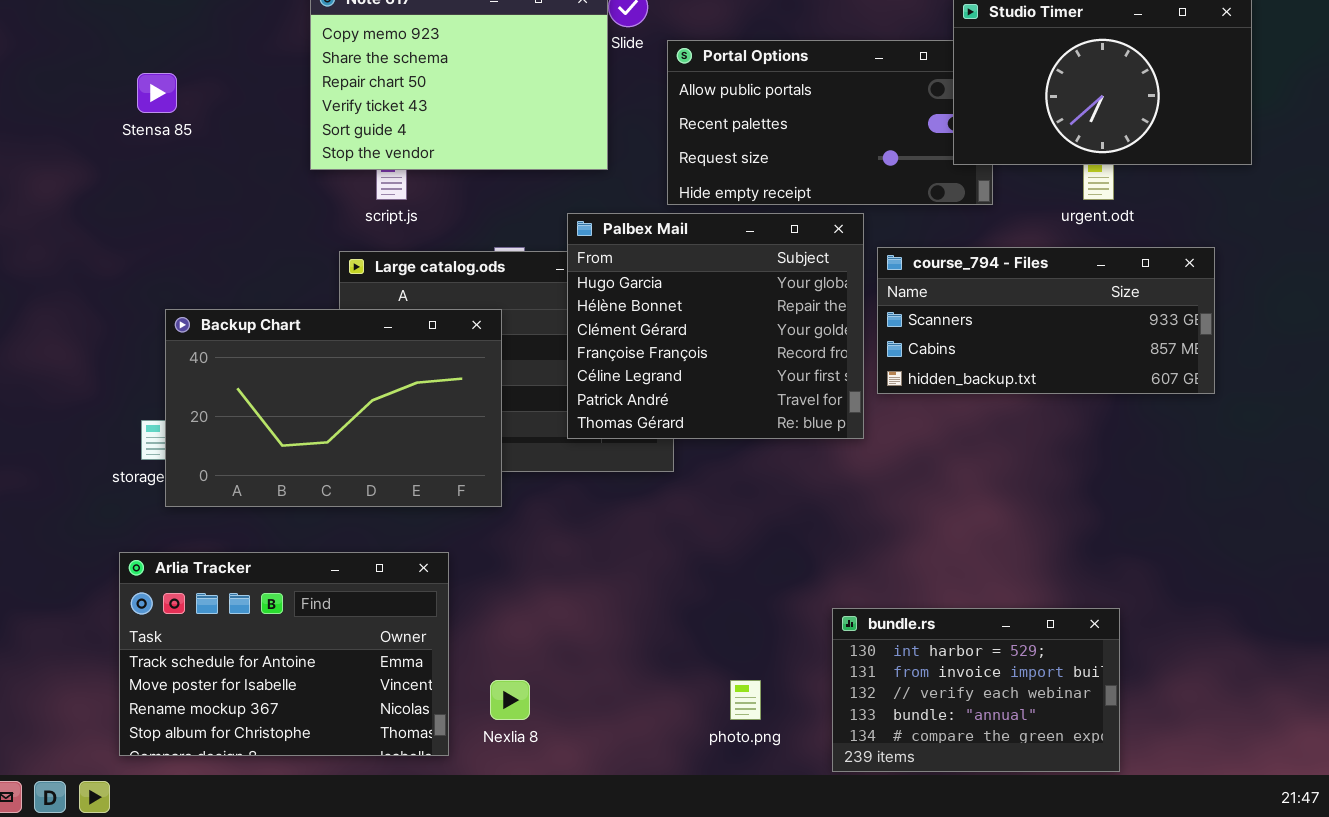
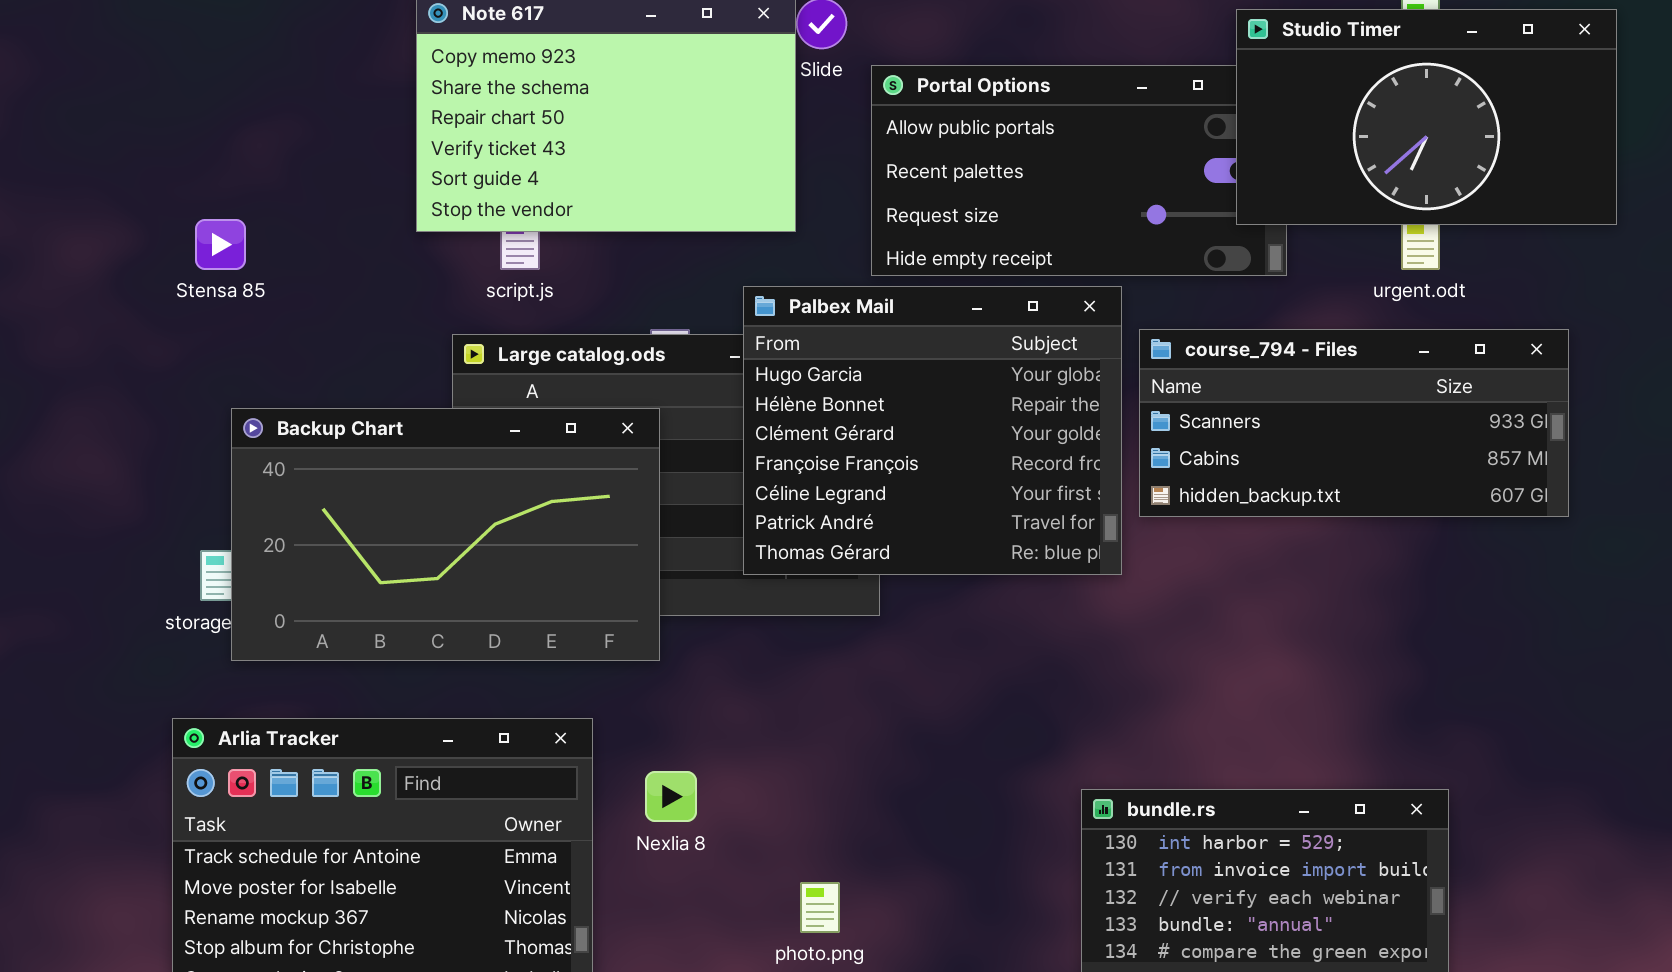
Stensa 85: [137,73,177,113] -> [195,219,246,270], moved
Nexlia 8: [490,680,530,720] -> [645,771,697,822], moved
photo.png: [730,680,761,720] -> [800,882,840,933], moved

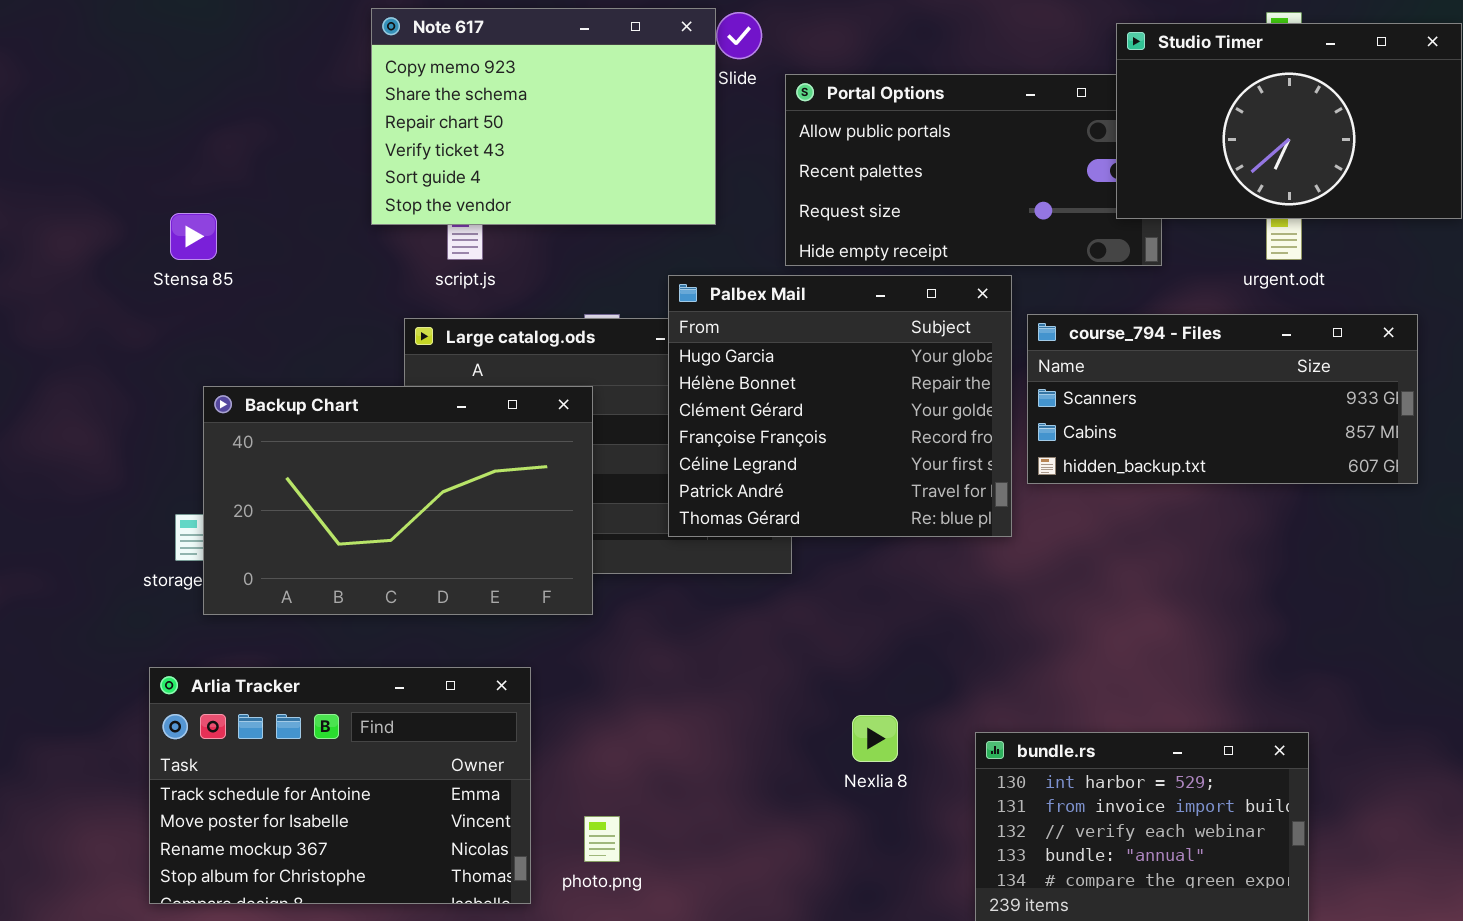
Nexlia 8: [645,771,697,822] -> [852,715,898,762], moved
photo.png: [800,882,840,933] -> [584,816,620,862], moved

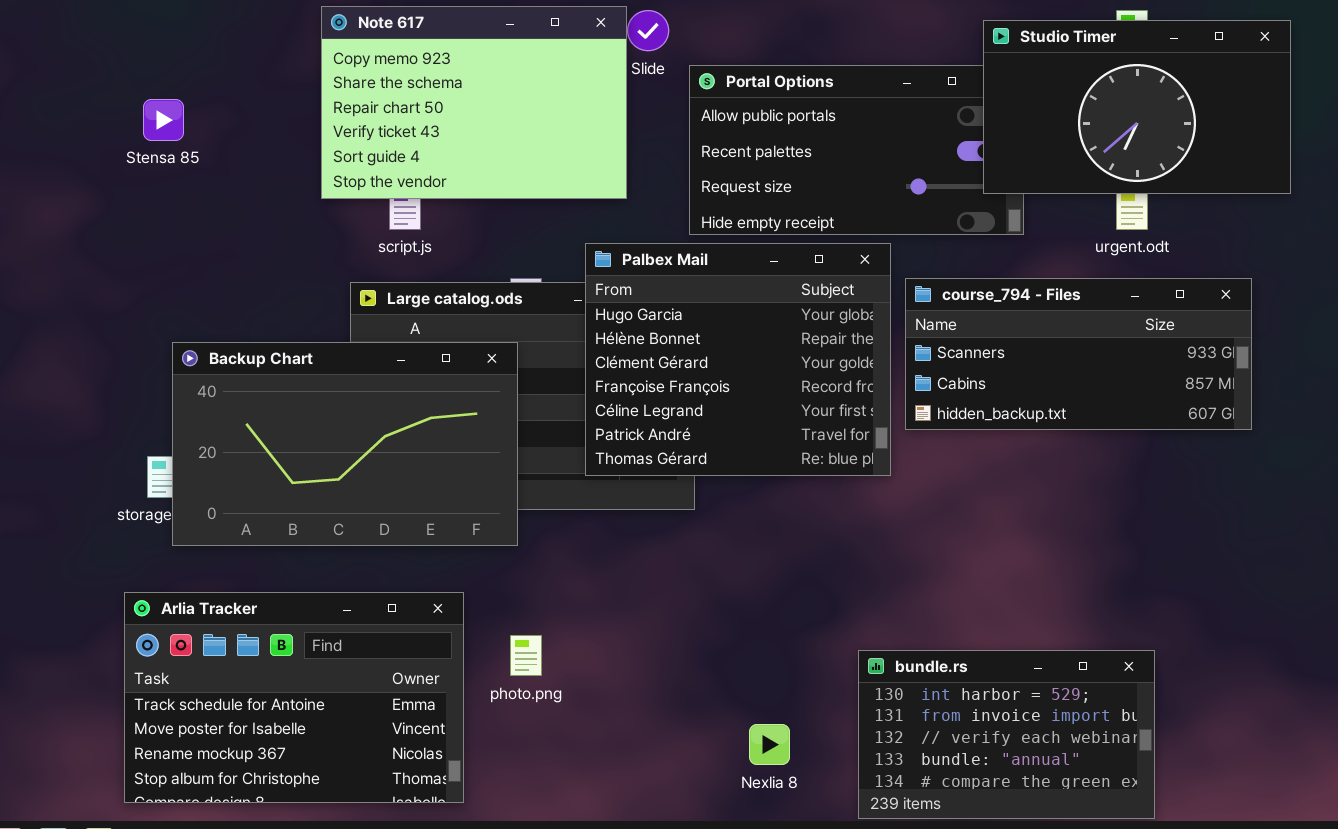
Stensa 85: [170,213,217,260] -> [143,99,184,141], moved
Nexlia 8: [852,715,898,762] -> [749,724,790,765], moved
photo.png: [584,816,620,862] -> [510,635,542,676], moved

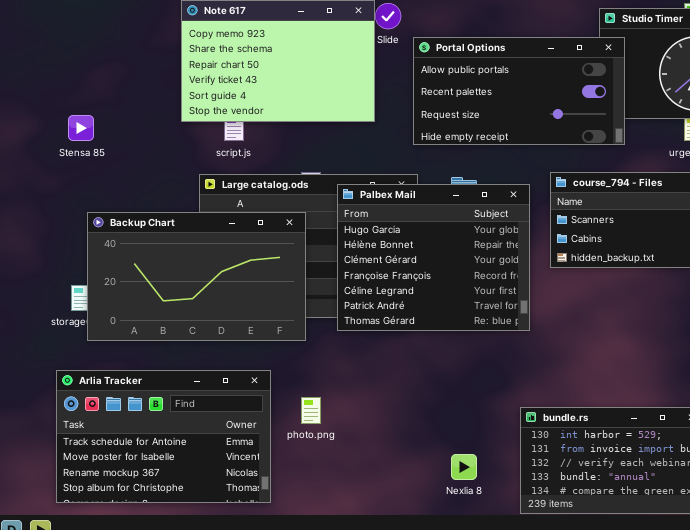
Portal Options: [689,65,1024,235] -> [413,37,625,145], raised
Stensa 85: [143,99,184,141] -> [68,115,94,141], moved
Palbex Mail: [585,243,891,476] -> [337,184,530,331], moved

